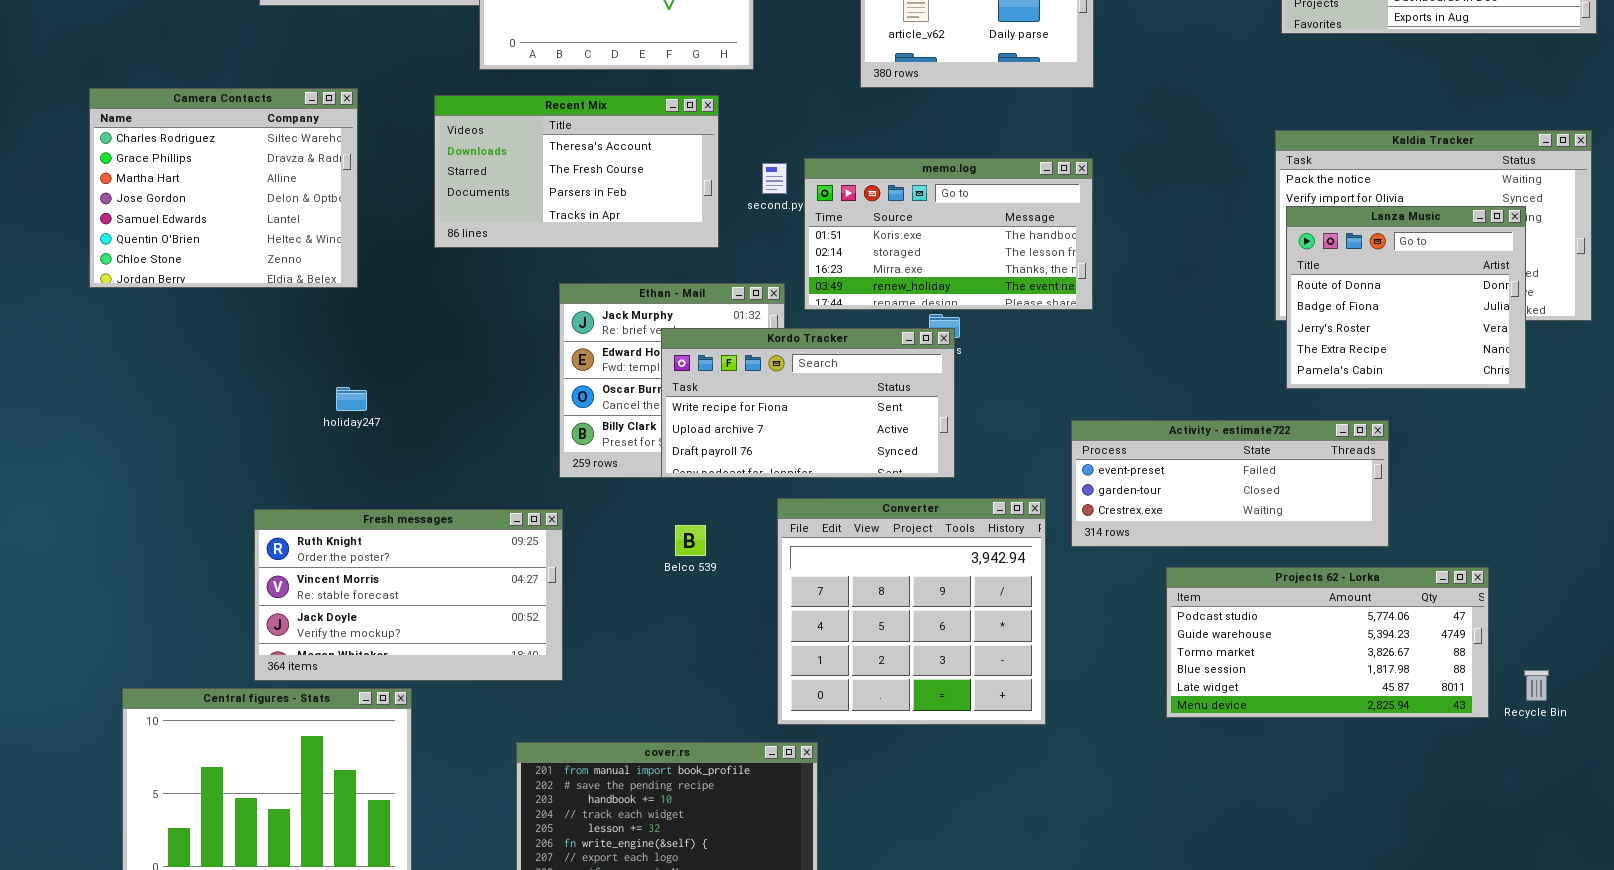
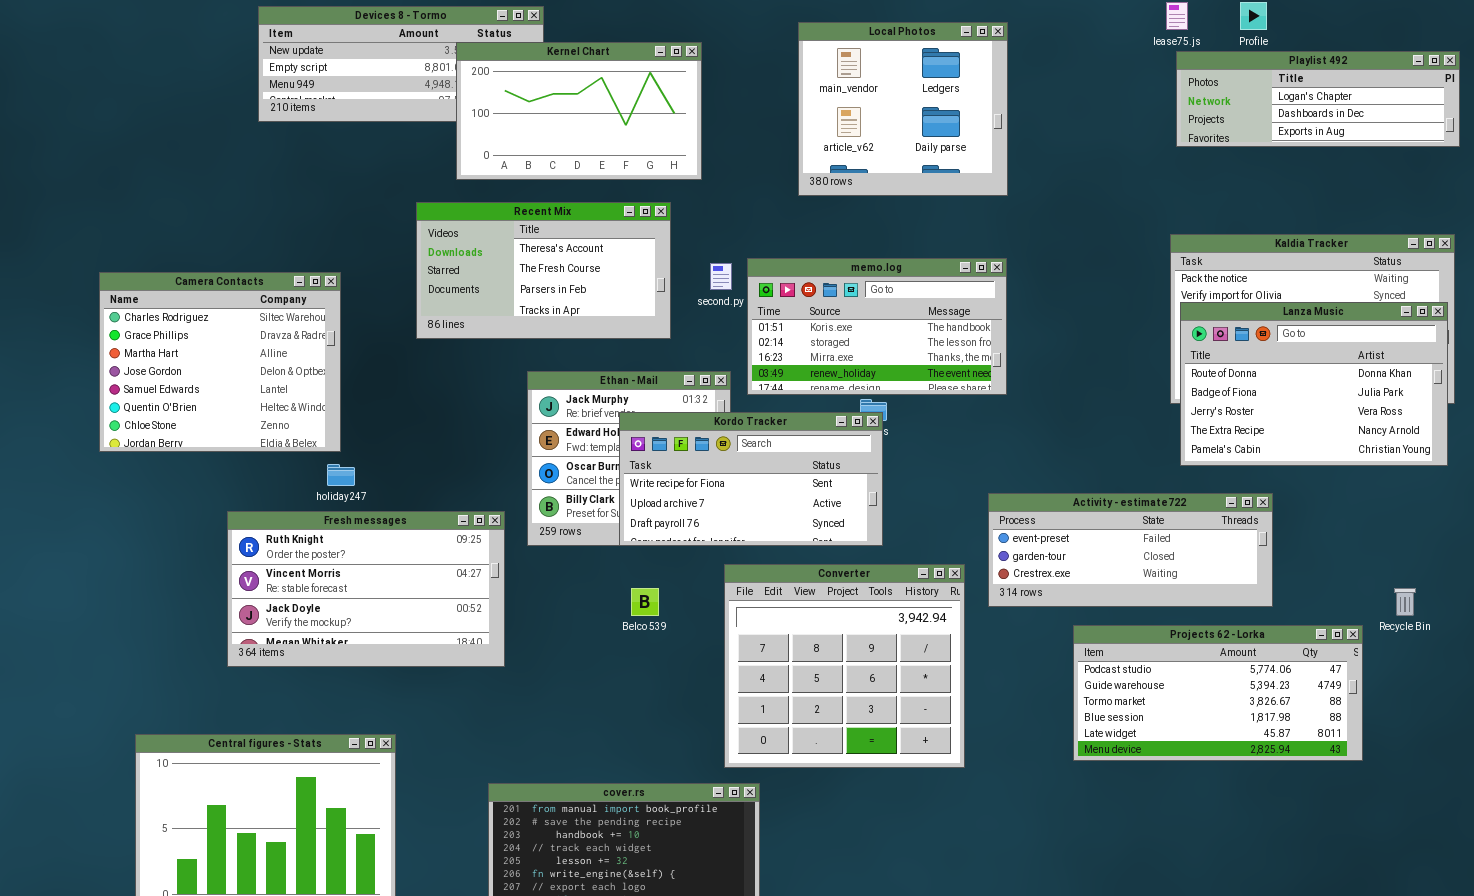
Camera Contacts: [89,88,358,288] -> [99,272,341,452], moved
Lanza Music: [1286,206,1526,389] -> [1180,302,1448,466], resized
Fresh messages: [254,509,563,681] -> [227,511,505,667], moved
Recycle Bin: [1524,670,1549,701] -> [1394,588,1416,616], moved

